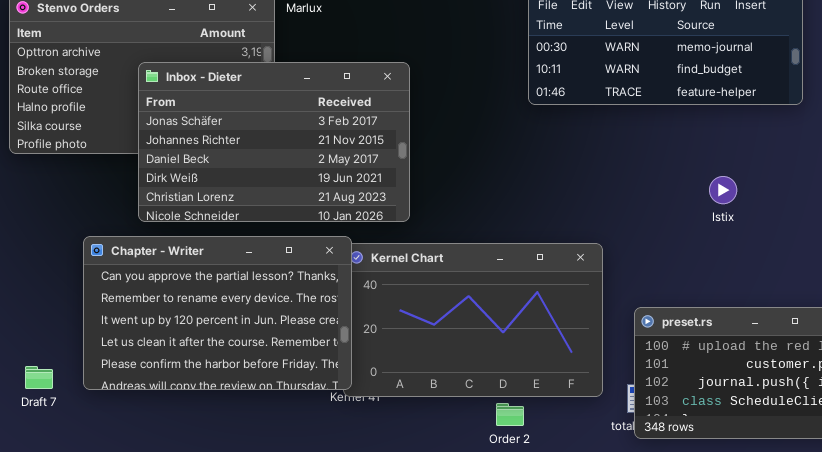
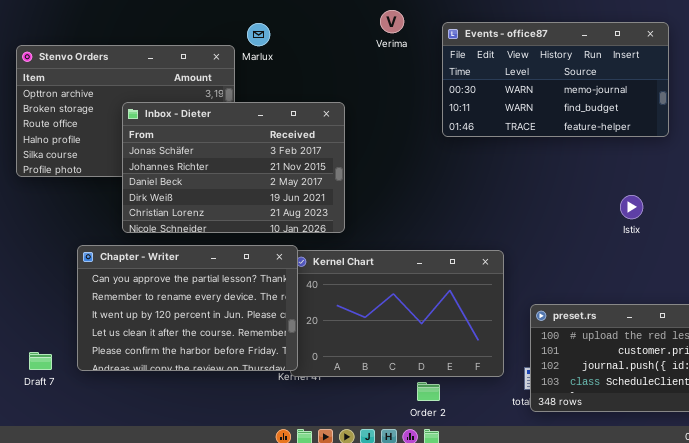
Istix: [709,176,737,204] -> [620,195,643,219], moved

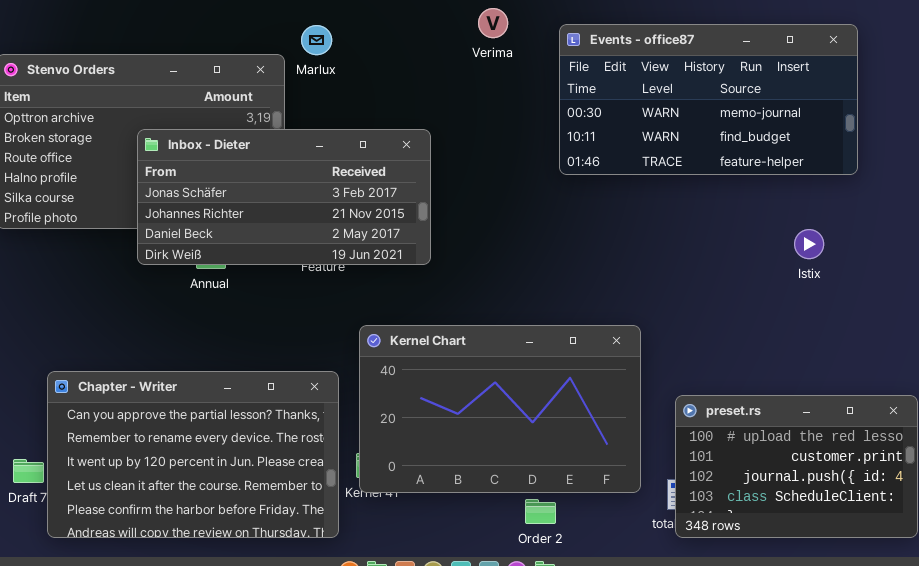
Inbox - Dieter: [122,102,345,233] -> [137,129,431,265], resized
Istix: [620,195,643,219] -> [794,229,824,259], moved
Chapter - Writer: [77,245,298,371] -> [47,371,339,538], moved

